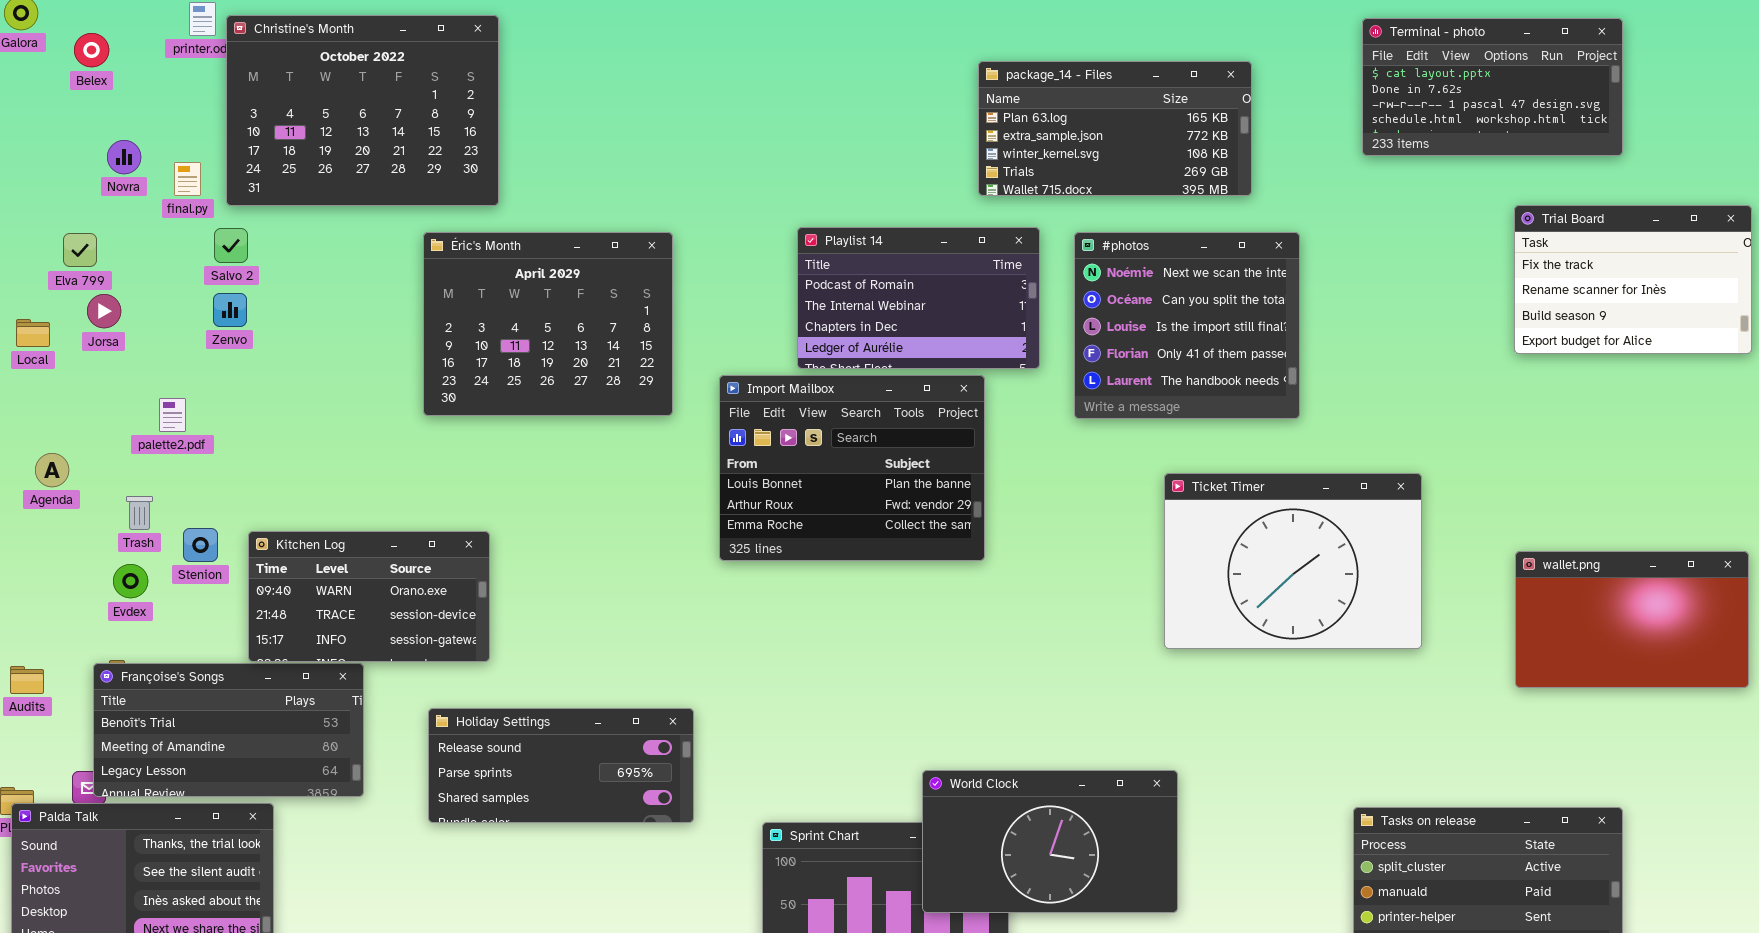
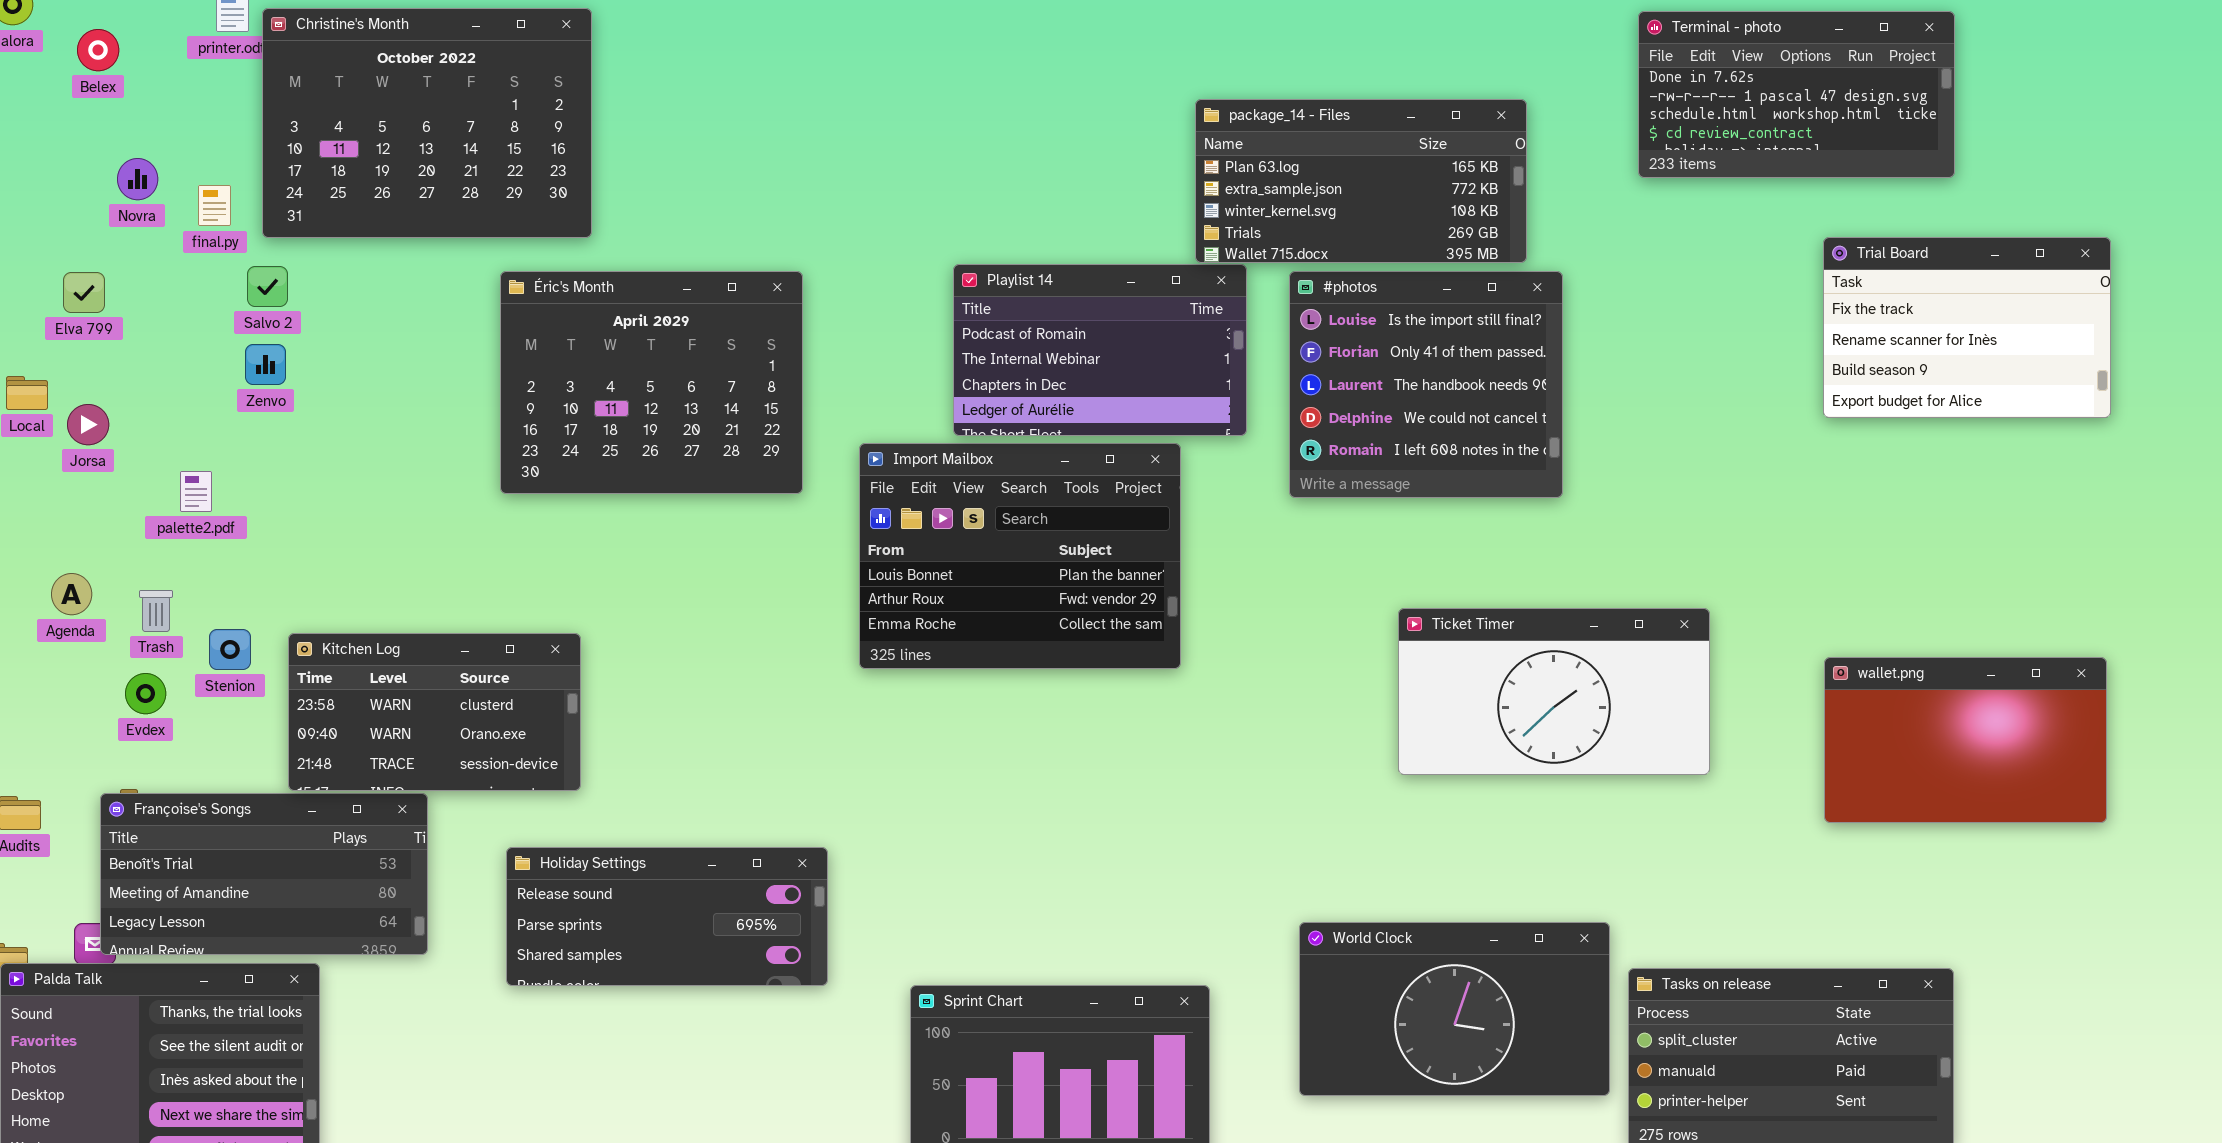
Terminal - photo: [1362,18,1623,156] -> [1638,11,1955,178], scrolled down 1 row
package_14 - Files: [978,61,1252,196] -> [1195,99,1527,263], moved
#photos: [1074,232,1300,419] -> [1289,271,1563,498], scrolled down 2 rows
Jorsa: [87,294,121,328] -> [67,404,109,445], moved
Agenda: [35,453,69,487] -> [51,573,92,615], moved
Ticket Timer: [1164,473,1422,649] -> [1398,608,1710,775], resized
Kitchen Log: [248,531,490,662] -> [288,633,581,791], scrolled up 1 row
World Clock: [922,770,1178,913] -> [1299,922,1610,1096], moved

